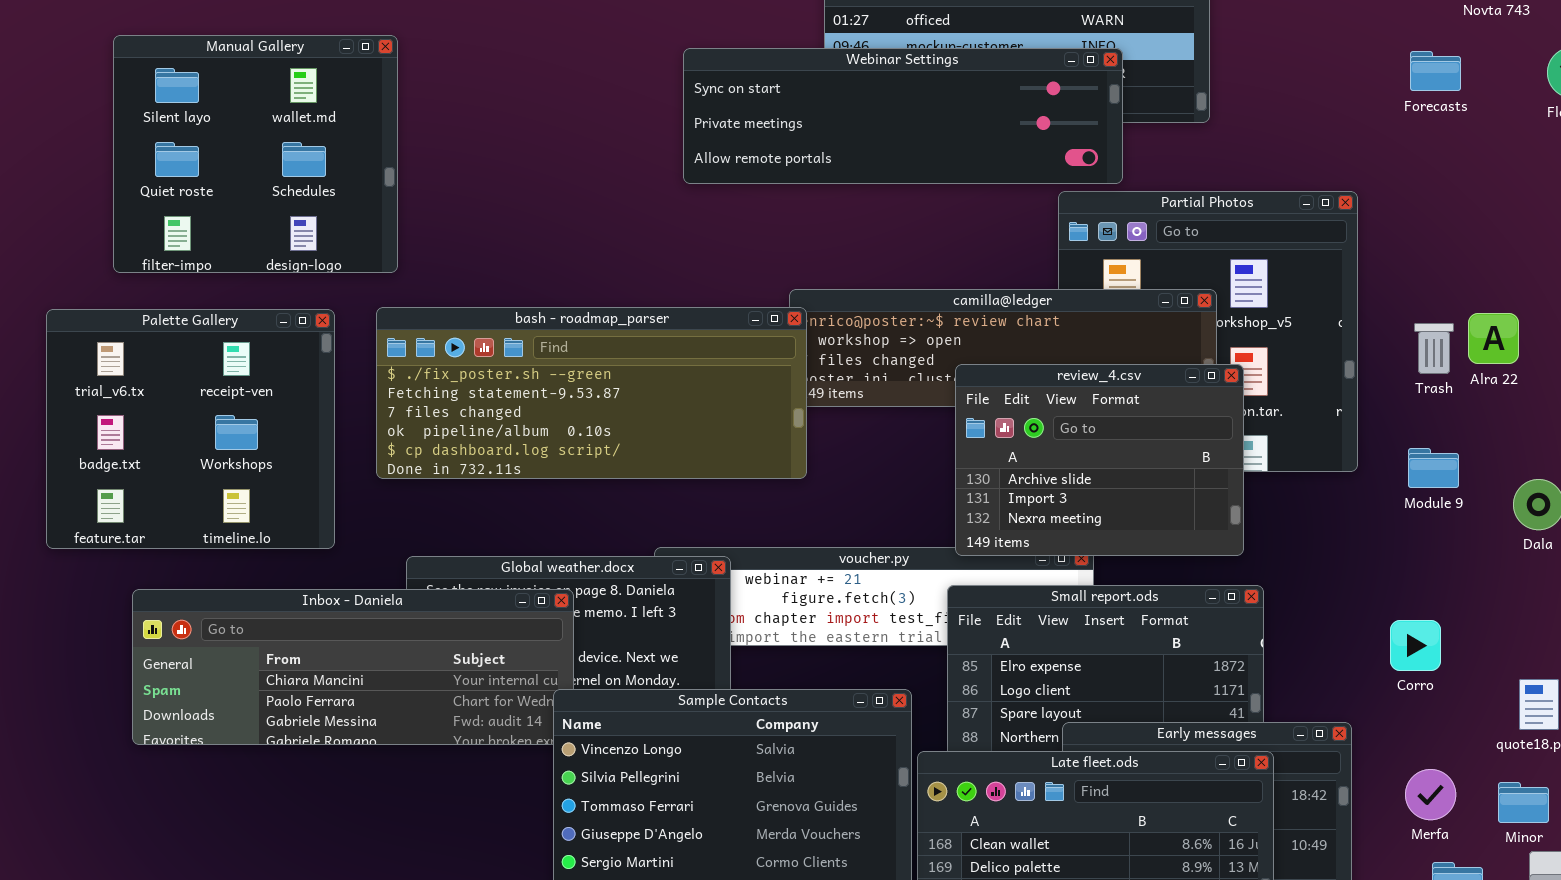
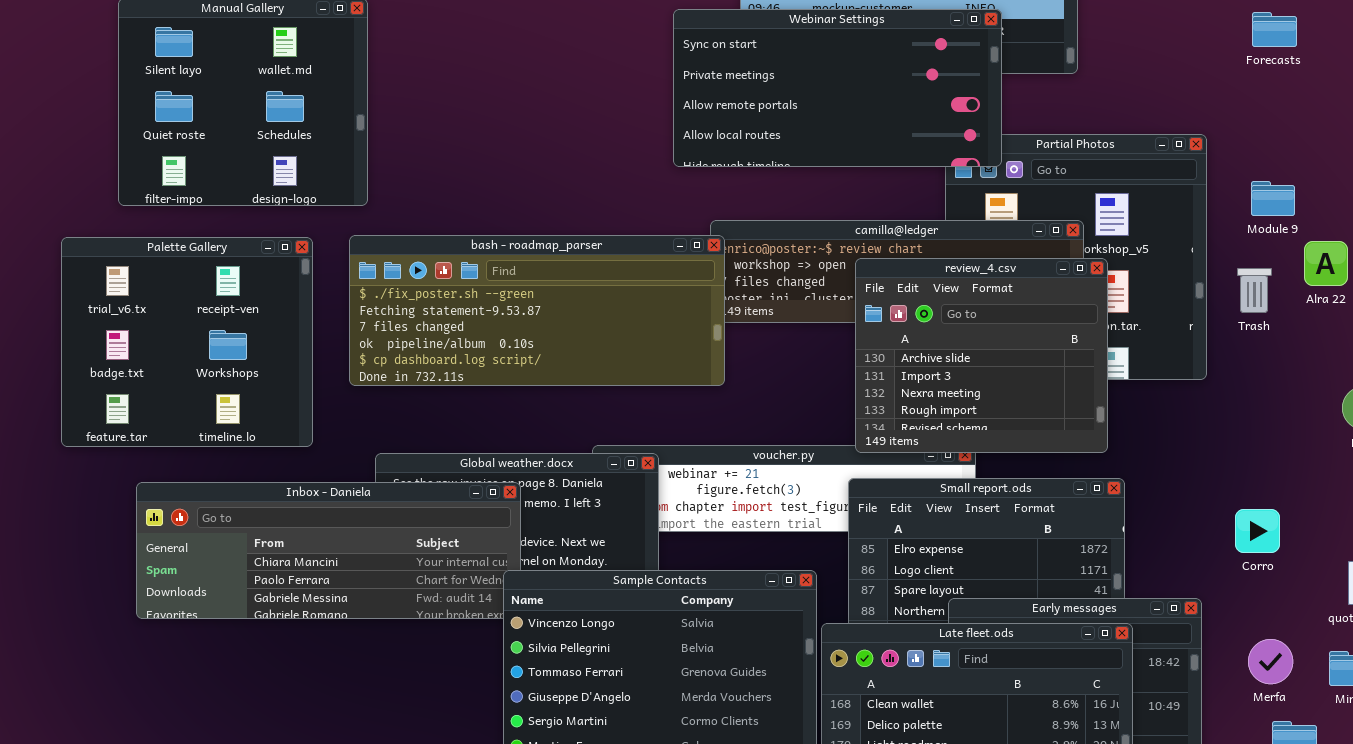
Webinar Settings: [683,48,1123,184] -> [673,9,1002,167], resized
Trash: [1414,323,1454,374] -> [1237,268,1272,313], moved
review_4.csv: [955,364,1244,556] -> [855,258,1108,453], resized
Module 9: [1408,448,1459,488] -> [1251,181,1295,216], moved

